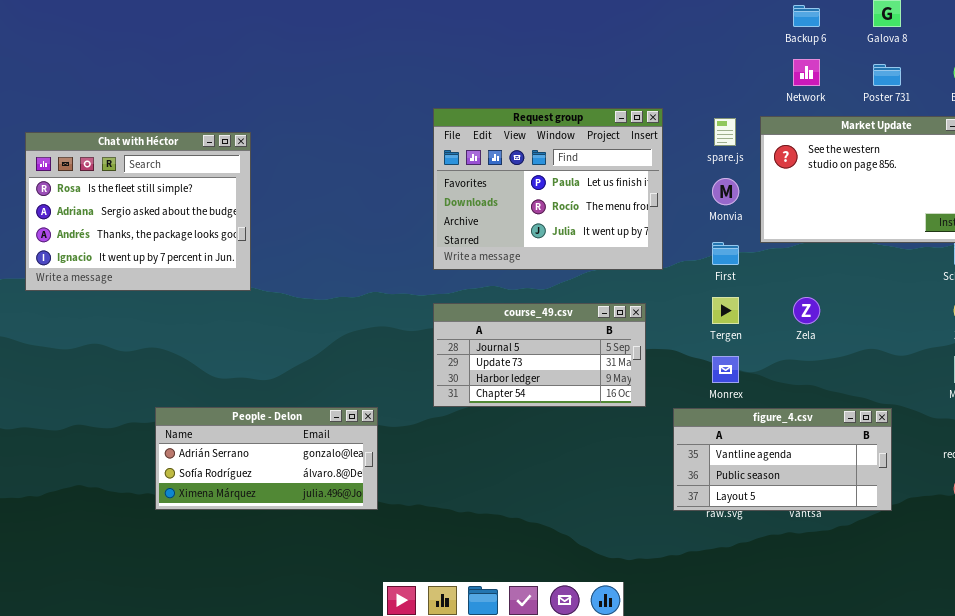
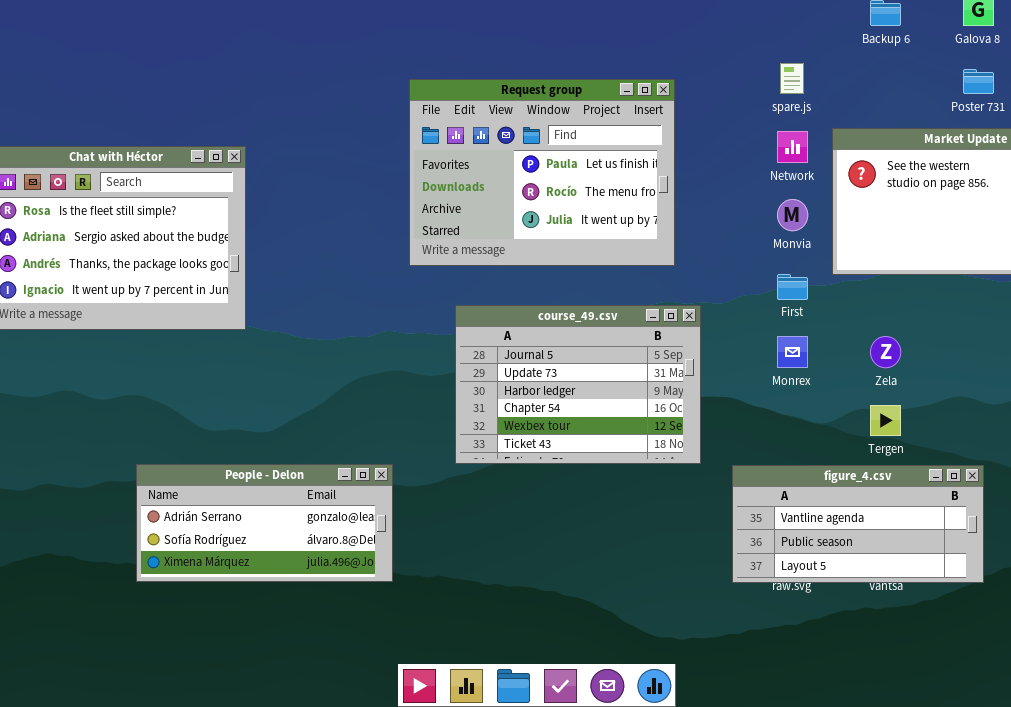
Network: [793,59,820,86] -> [777,131,808,163], moved
Request group: [433,108,663,270] -> [409,79,675,266], moved
spare.js: [714,118,736,146] -> [780,63,804,94], moved
Tergen: [712,297,739,324] -> [870,405,901,436], moved
course_49.csv: [433,303,646,407] -> [455,305,701,464], resized
Monrex: [712,356,739,383] -> [777,336,808,368], moved

